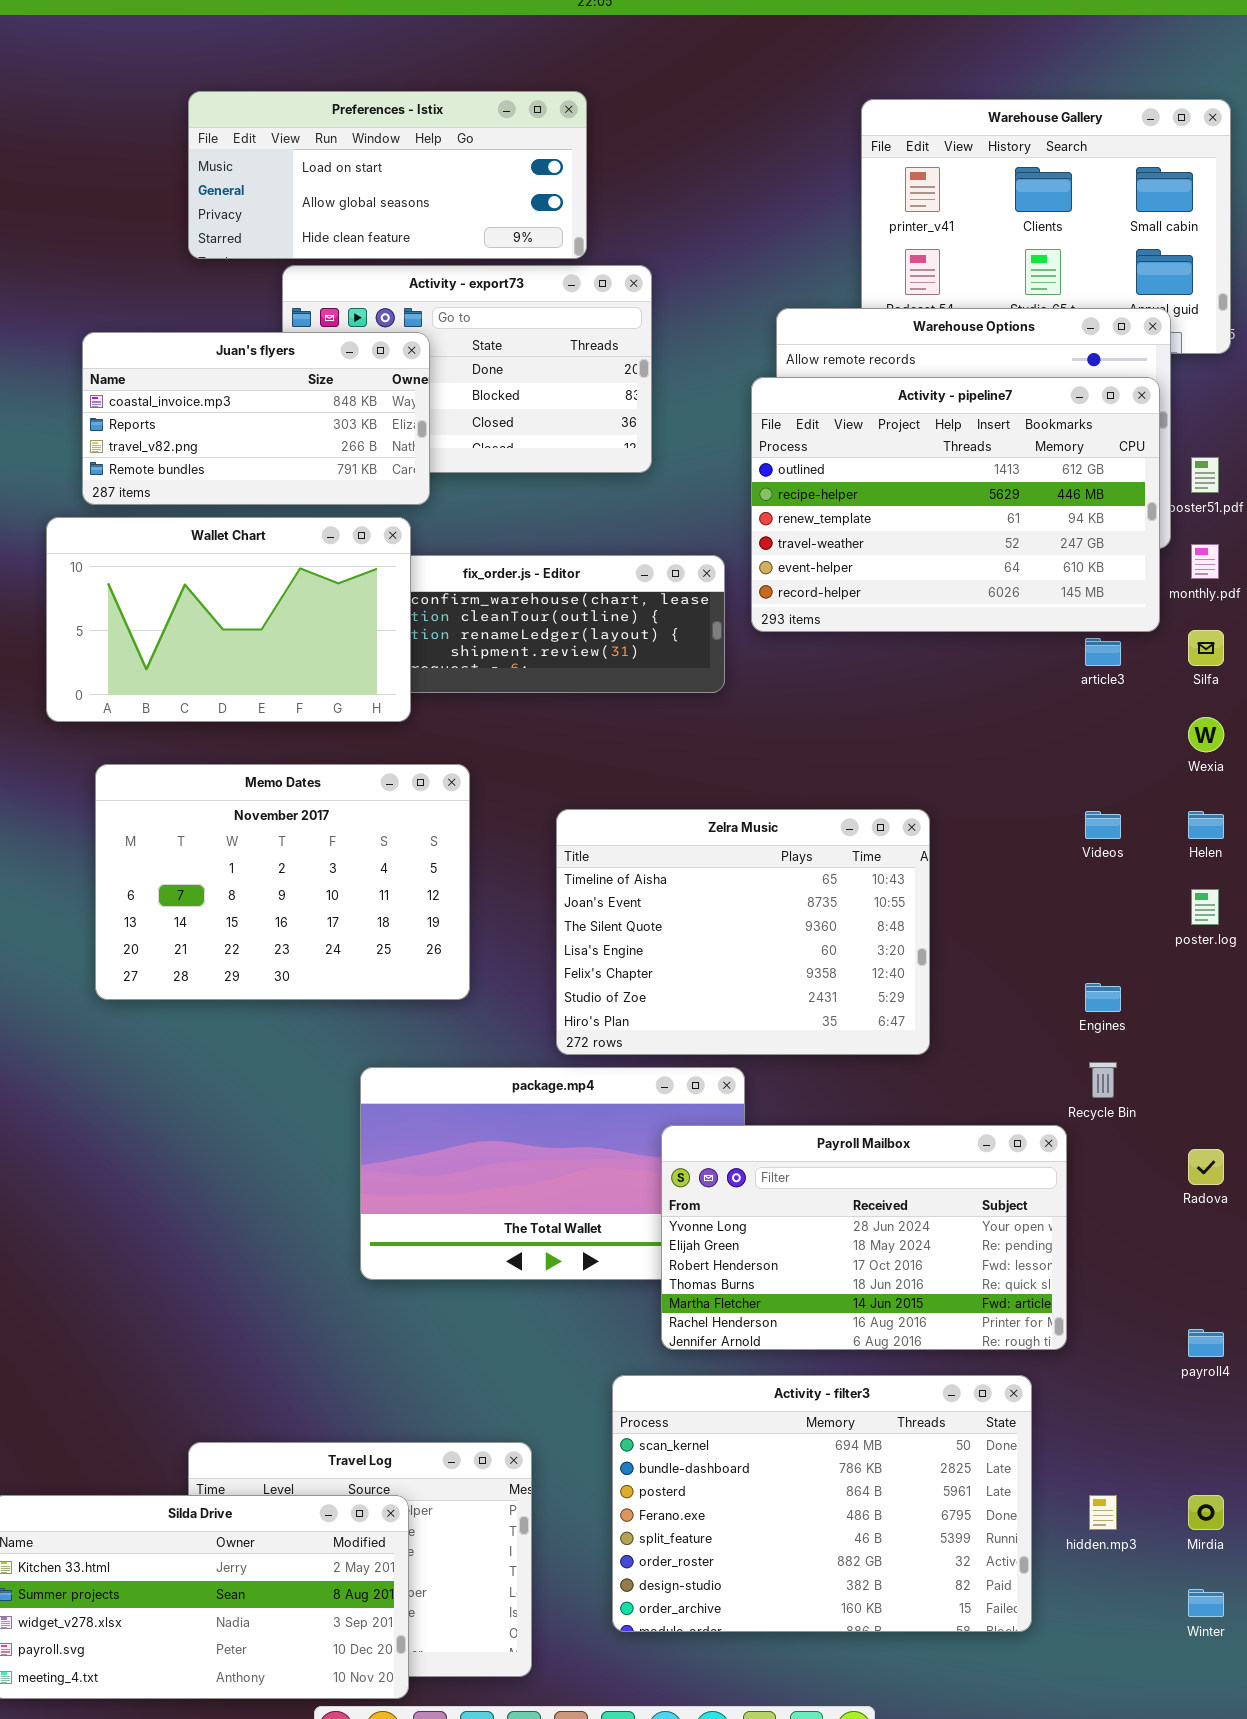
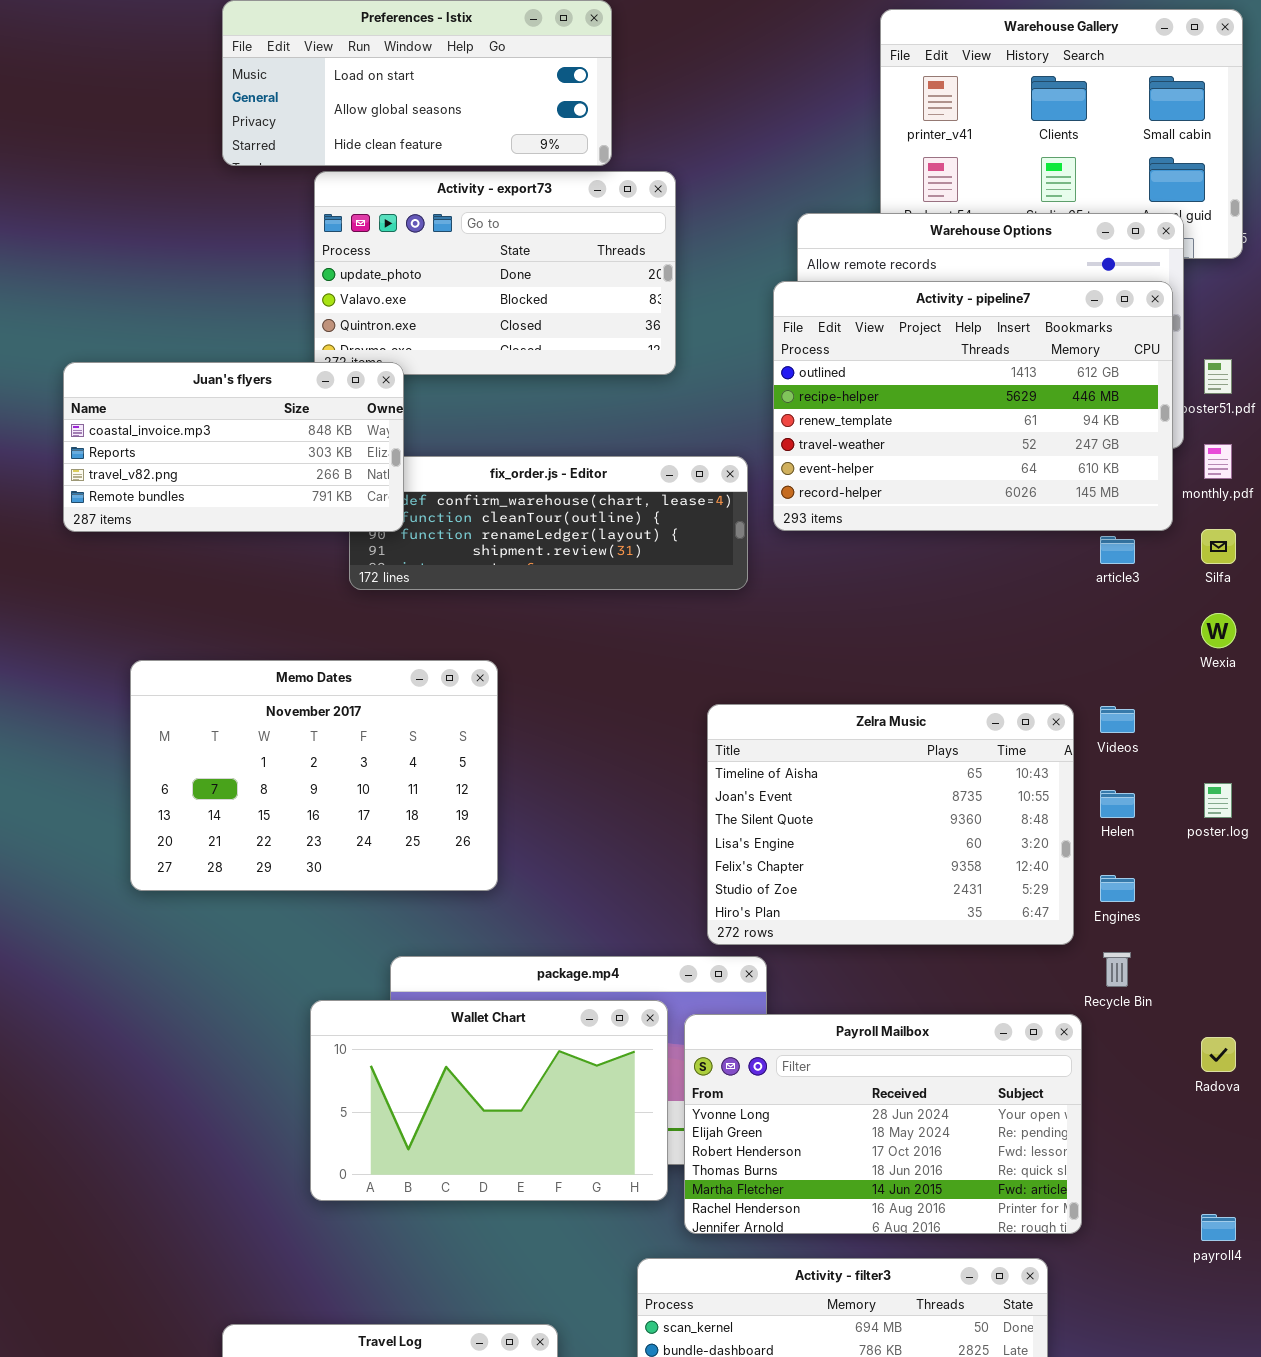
Juan's flyers: [82,332,430,505] -> [63,362,404,532], moved
Wallet Chart: [46,517,411,722] -> [310,1000,668,1201], moved
Zelra Music: [556,809,930,1055] -> [707,704,1074,945], moved
Helen: [1188,811,1224,839] -> [1100,790,1135,818], moved

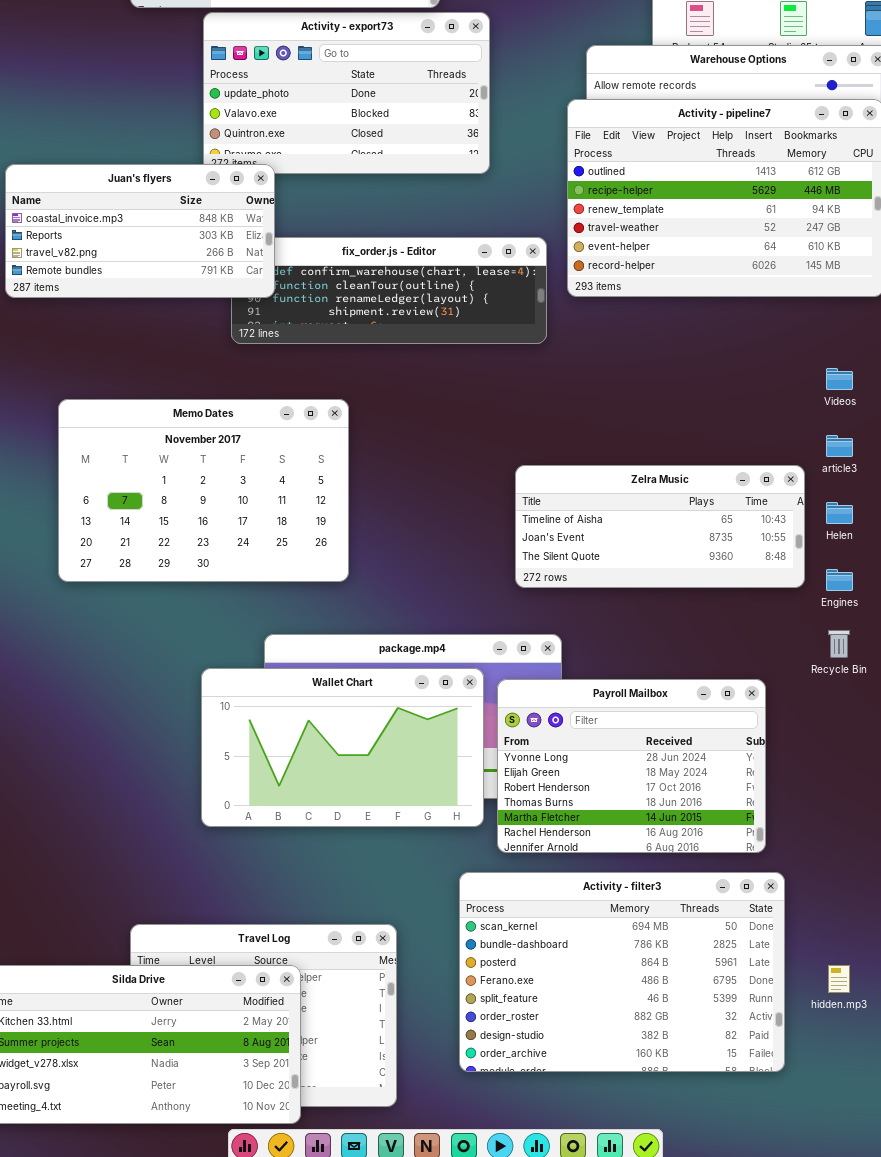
article3: [1100,536,1135,564] -> [826,435,853,457], moved
Zelra Music: [707,704,1074,945] -> [515,465,805,588], moved, resized
Videos: [1100,706,1135,733] -> [826,368,853,390], moved
Payroll Mailbox: [684,1014,1082,1234] -> [497,679,766,853], resized

